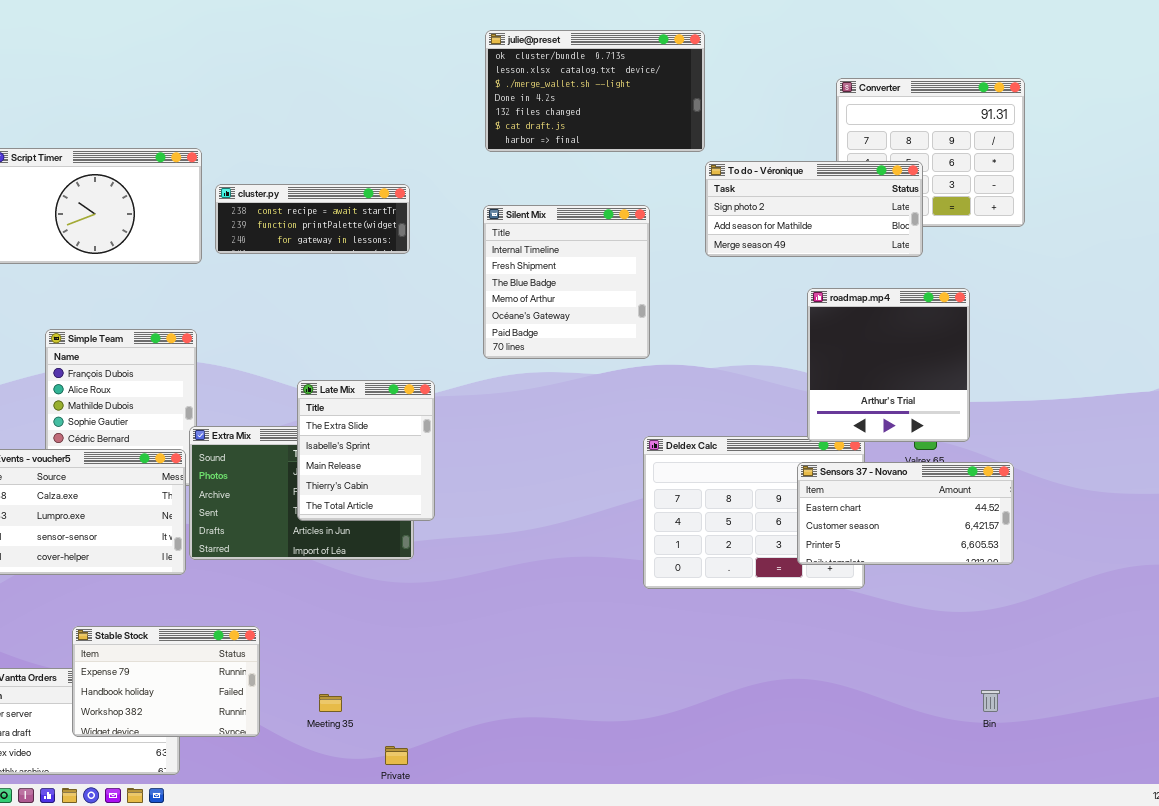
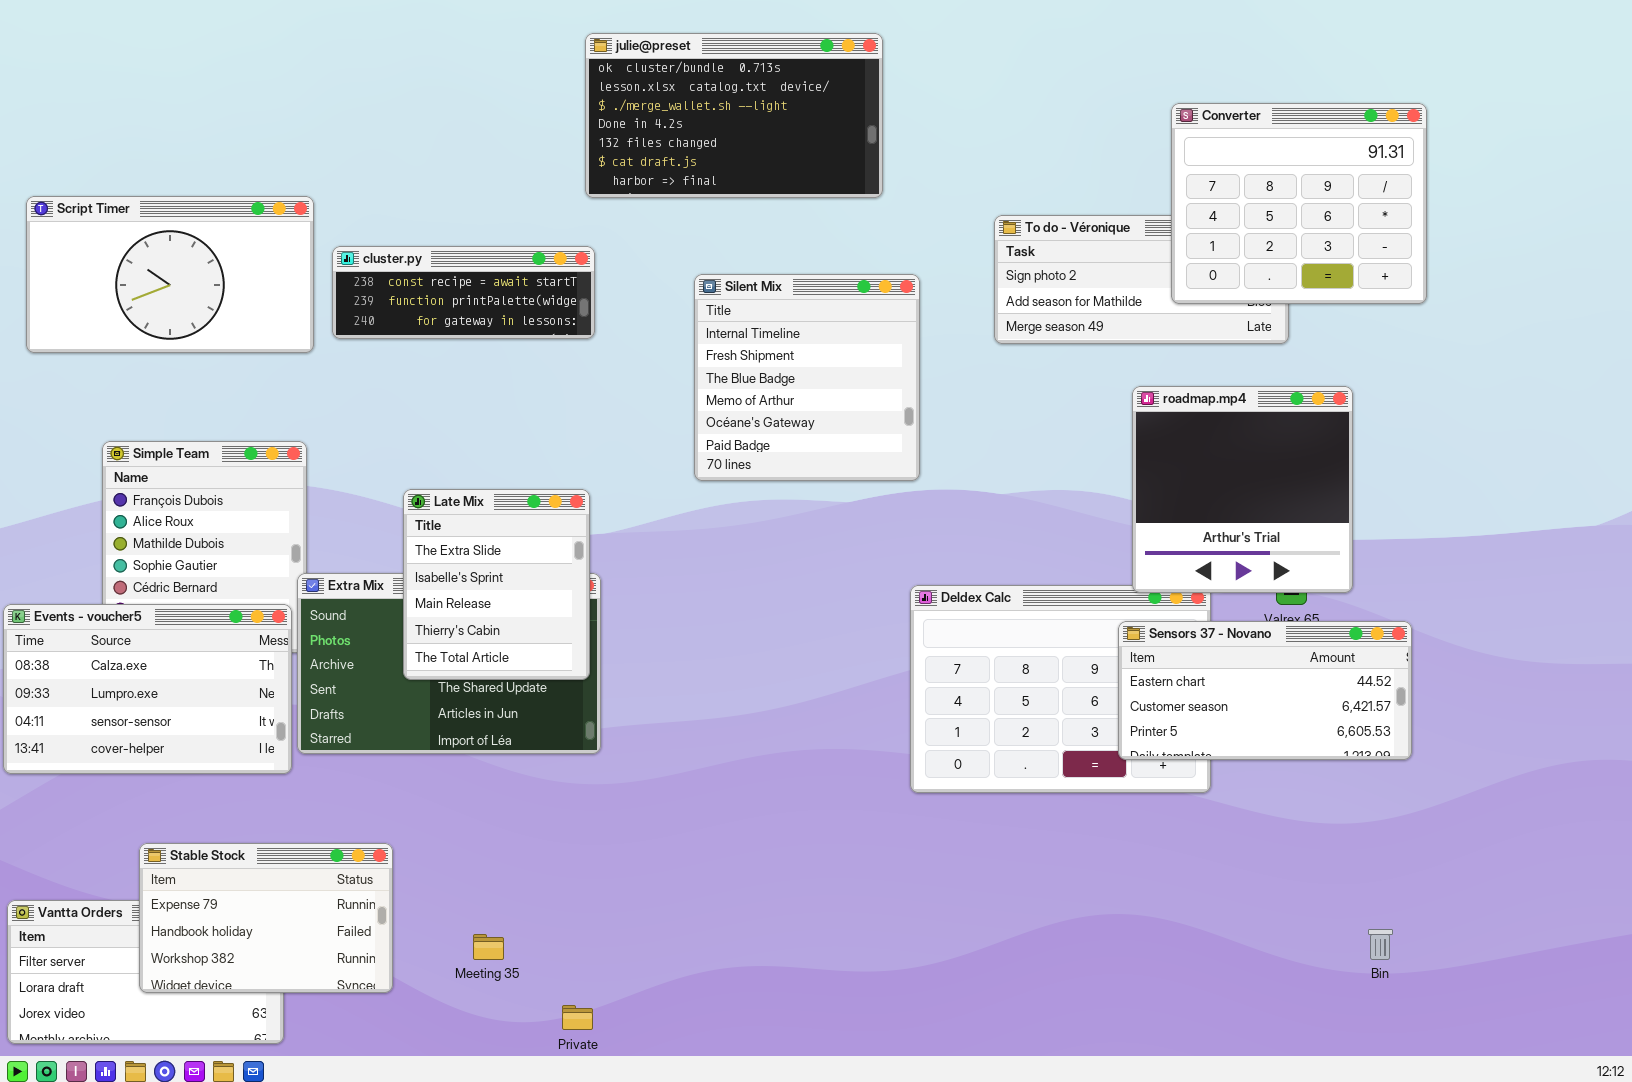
julie@preset: [485,30,705,152] -> [585,33,883,198], moved
Converter: [836,78,1025,227] -> [1171,103,1427,304], raised
Late Mix: [297,380,435,521] -> [403,489,590,680], moved

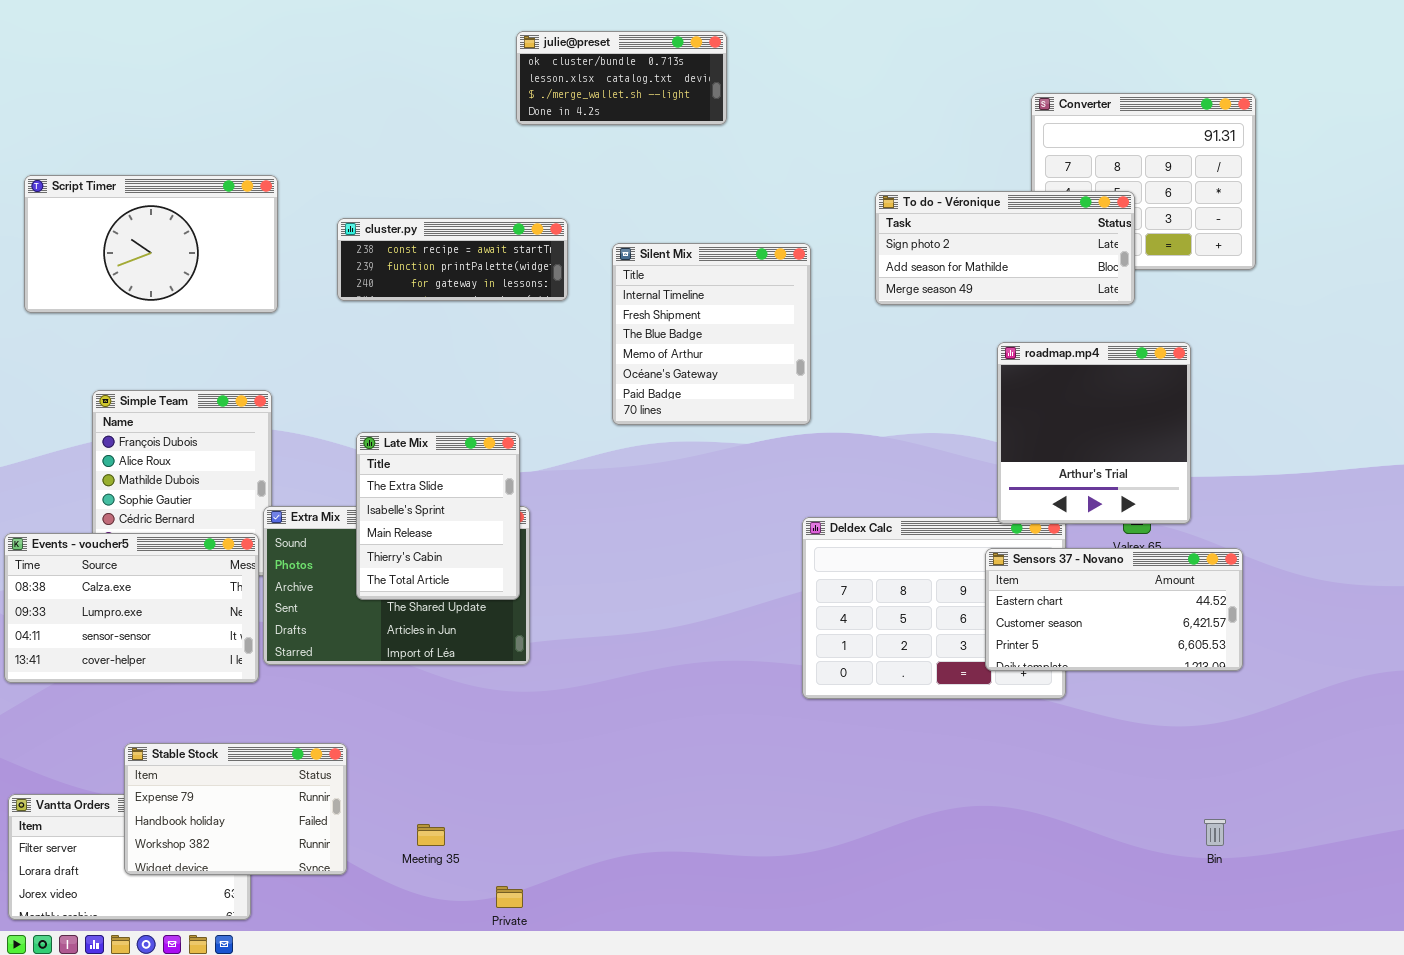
julie@preset: [585,33,883,198] -> [516,31,727,125], resized
To do - Véronique: [994,215,1289,344] -> [875,191,1135,305], raised
cluster.py: [332,246,595,339] -> [337,218,568,301], moved

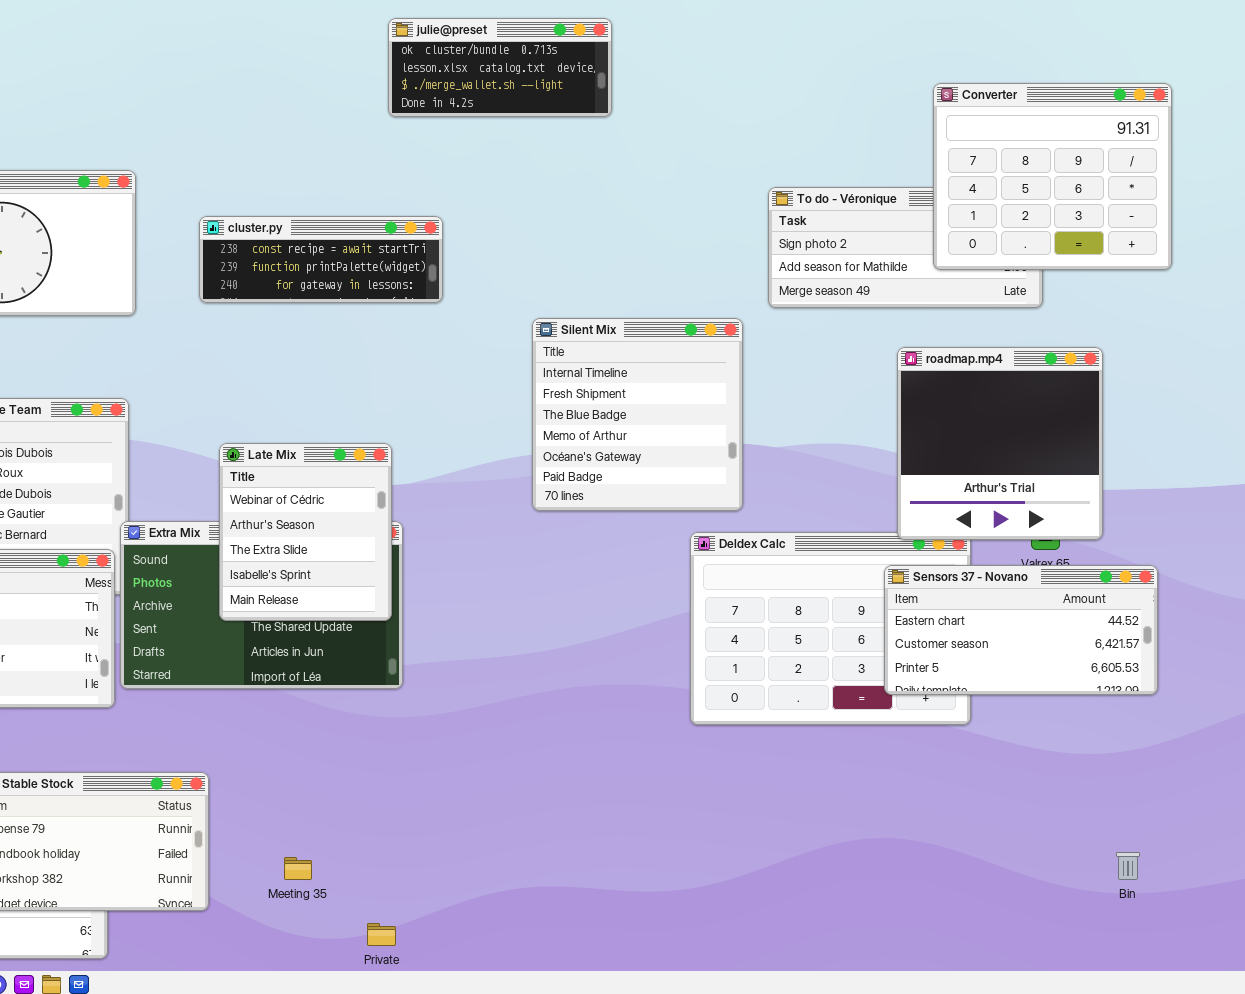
Converter: [1031,93,1256,270] -> [933,83,1172,270], raised
Silent Mix: [612,243,811,425] -> [532,318,743,511], moved
Late Mix: [356,432,520,600] -> [219,443,392,621], scrolled up 2 rows

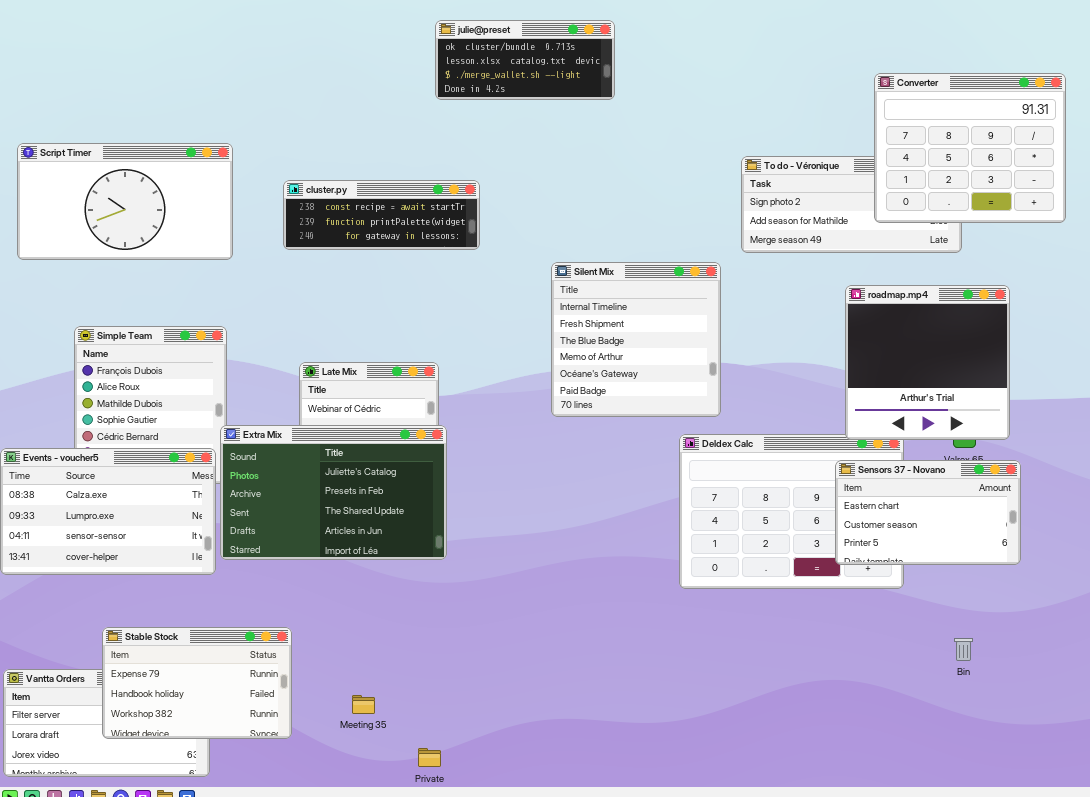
Extra Mix: [120,521,403,689] -> [220,425,447,560], raised
Sensors 37 - Novano: [884,565,1158,695] -> [835,460,1021,565], resized
Bin: [1116,852,1140,880] -> [954,638,973,661], moved

